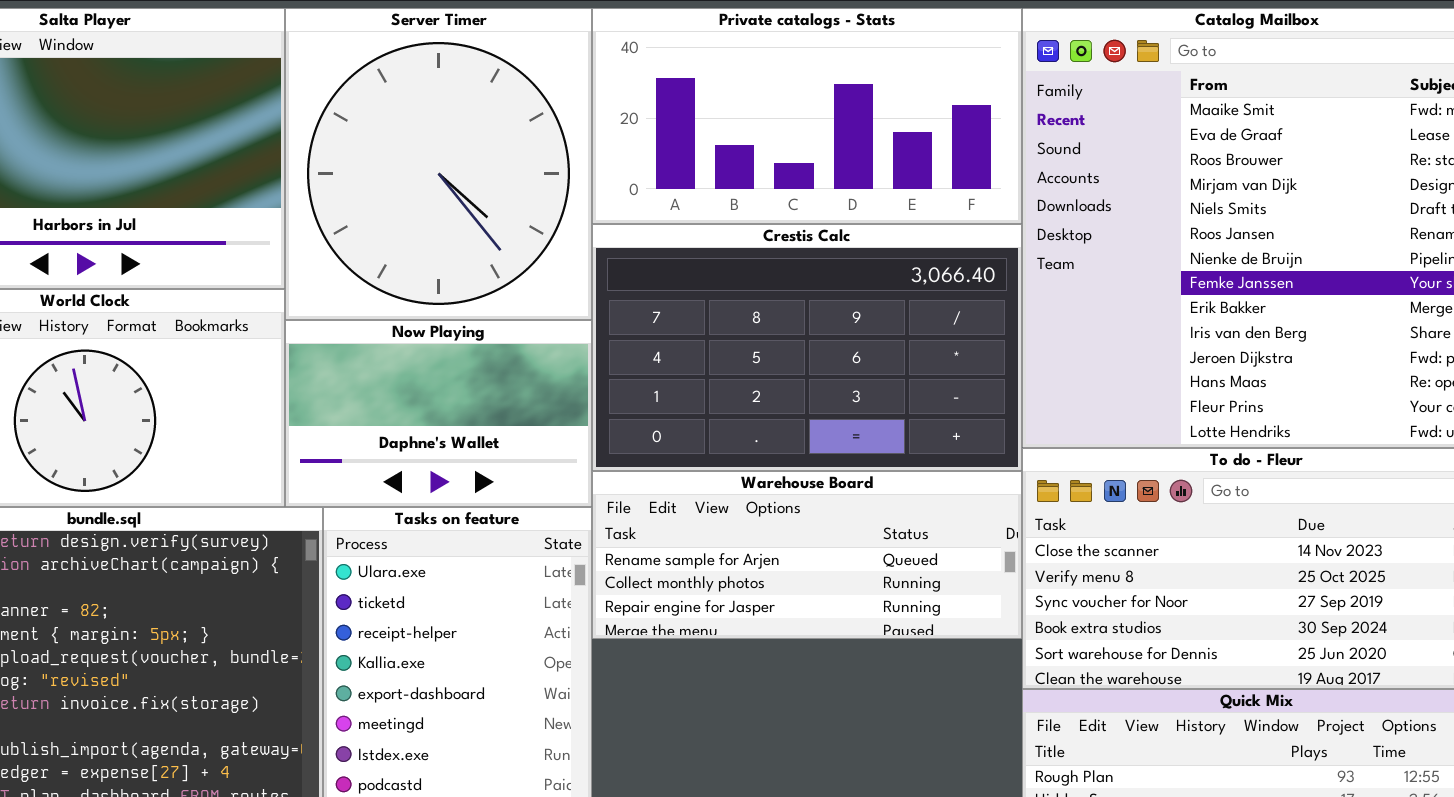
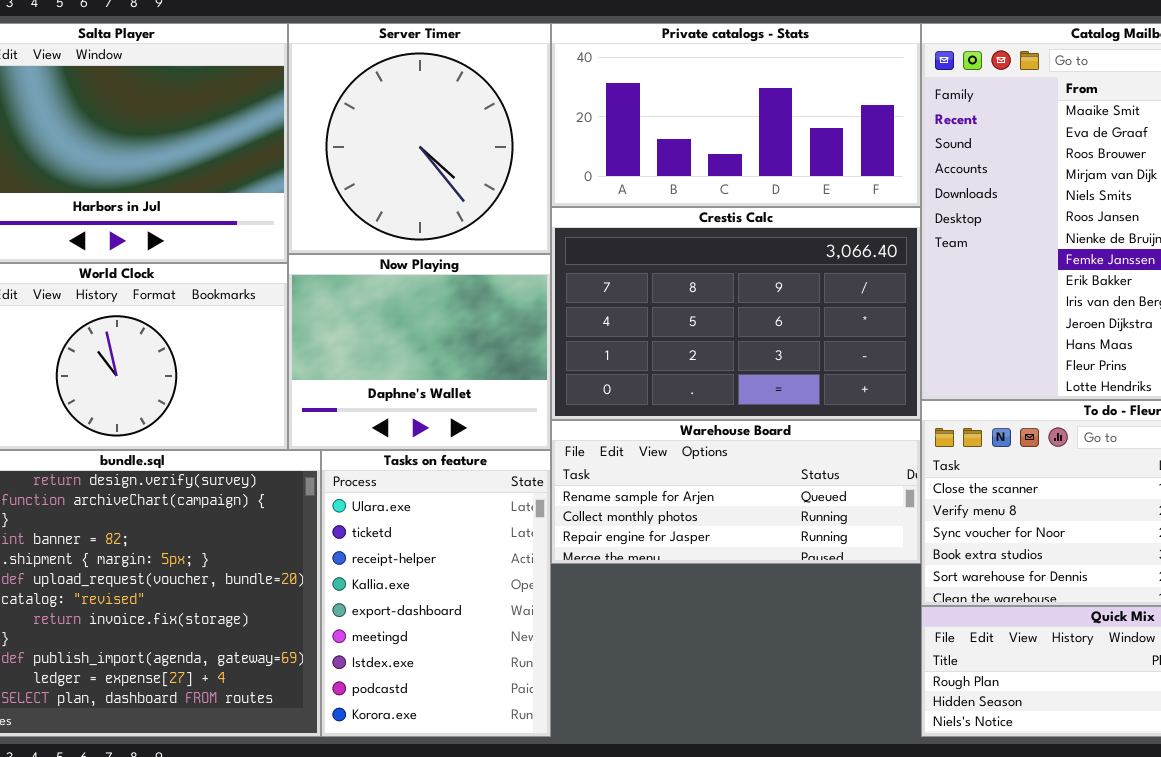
Server Timer: [285,8,592,320] -> [288,23,551,254], resized
Now Playing: [285,320,592,507] -> [288,254,551,450], resized

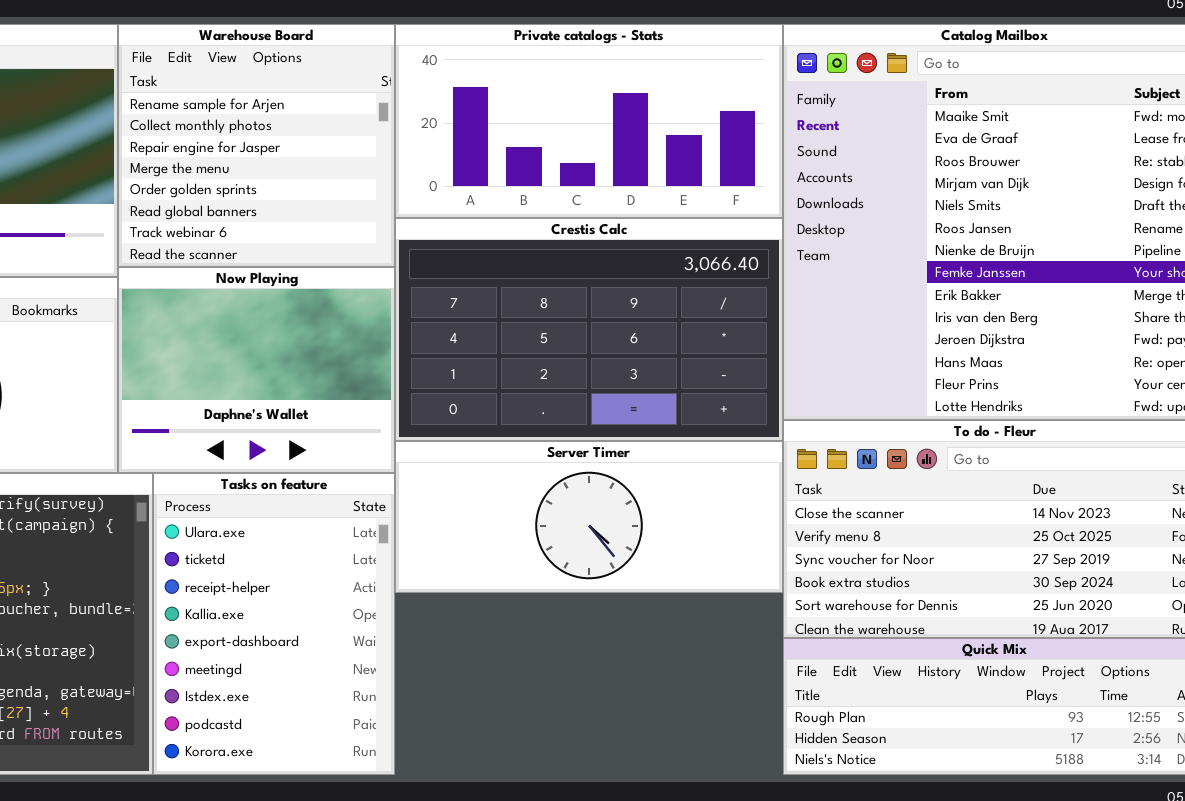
Server Timer: [288,23,551,254] -> [395,441,783,593], moved, resized
Warehouse Board: [551,420,921,564] -> [118,24,395,267], moved, resized

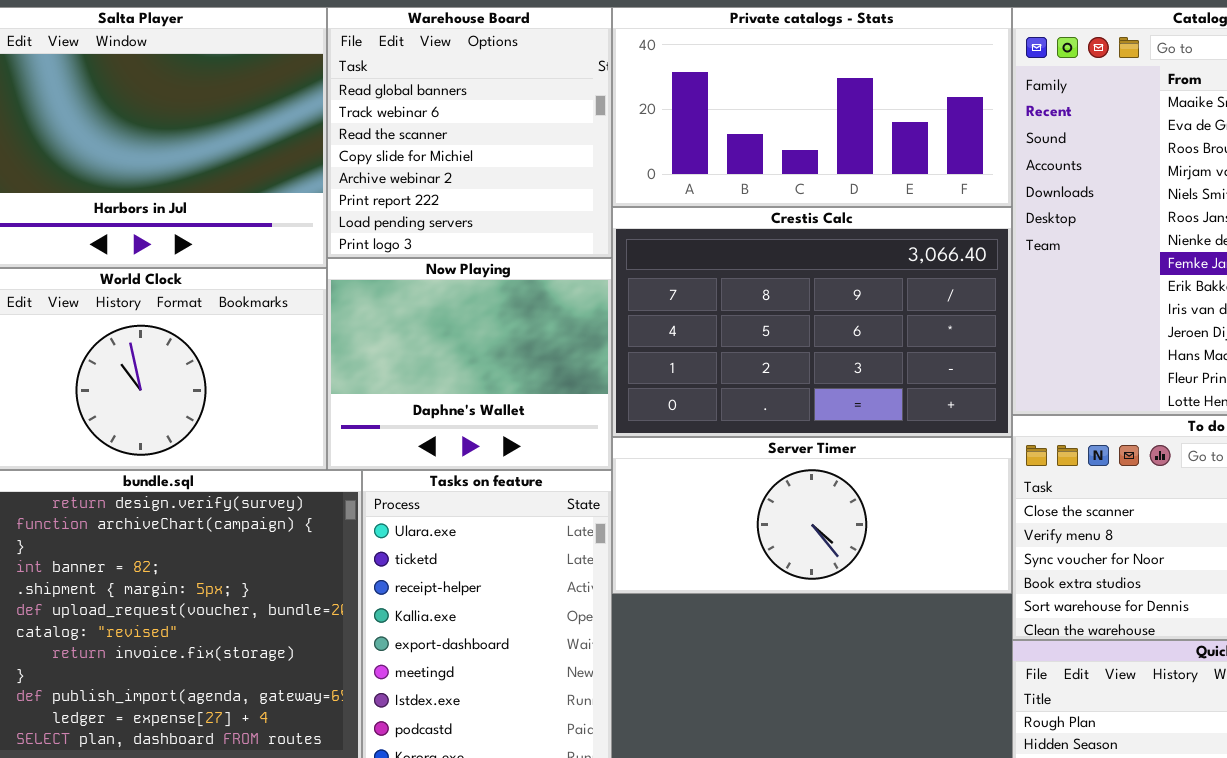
Warehouse Board: [118,24,395,267] -> [327,7,612,258], scrolled down 5 rows

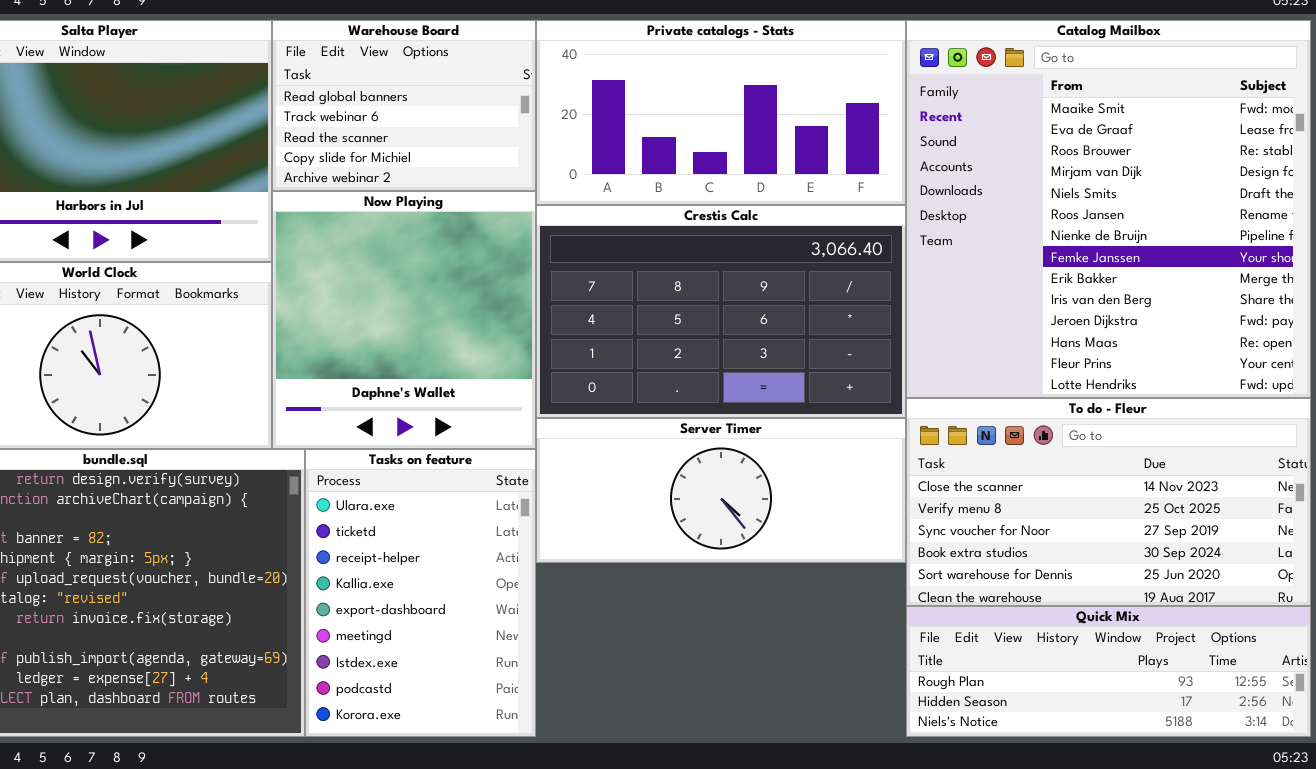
Warehouse Board: [327,7,612,258] -> [272,20,536,191], resized
Now Playing: [327,258,612,470] -> [272,191,536,449], resized

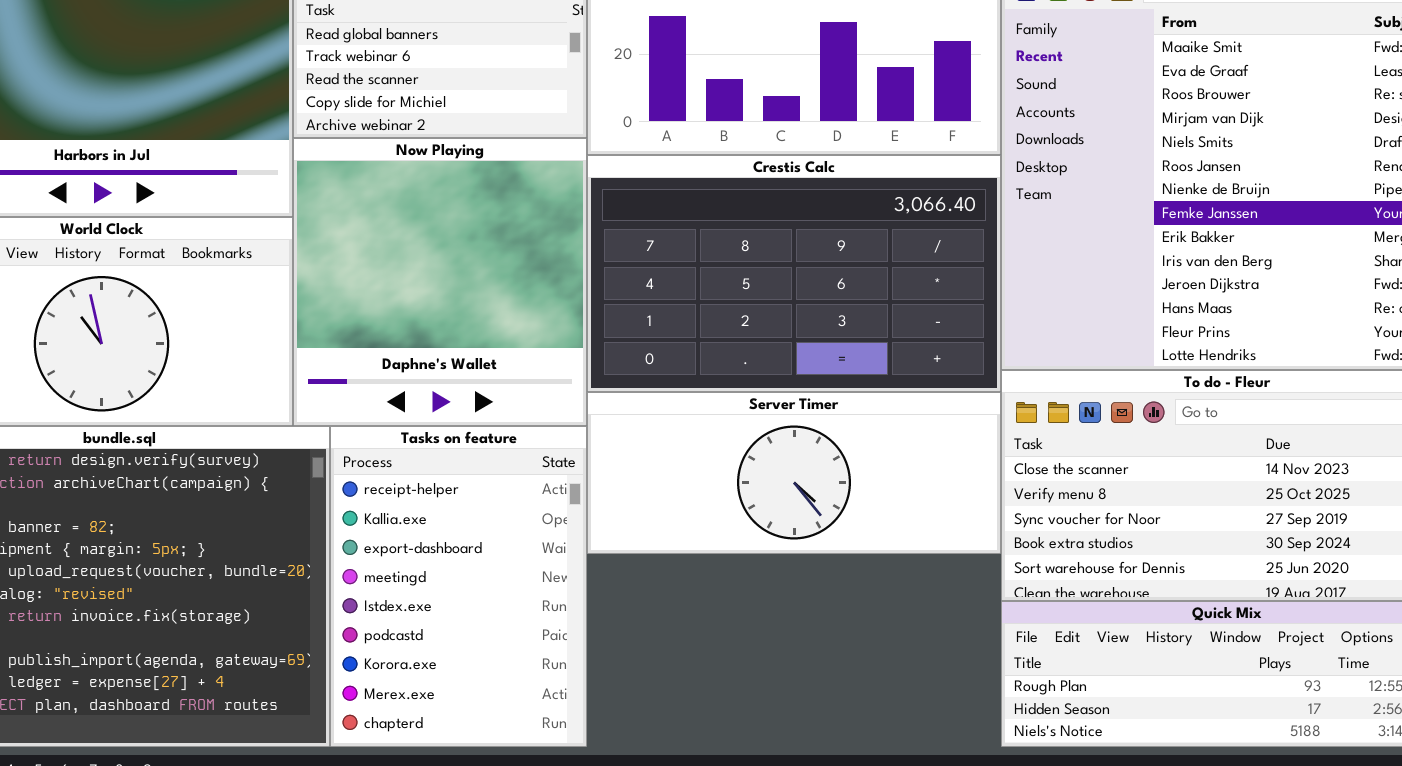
Tasks on feature: [305,449,536,737] -> [330,426,587,747], scrolled down 2 rows

